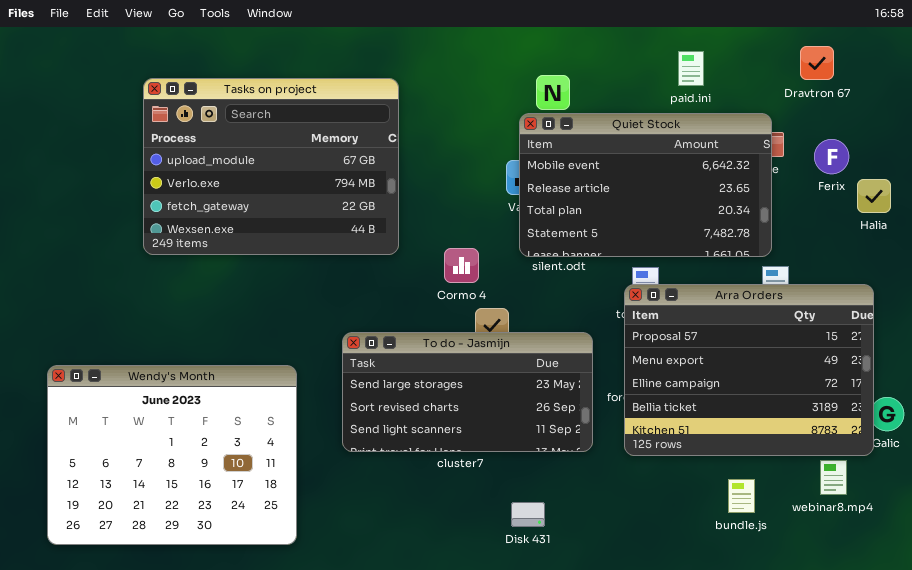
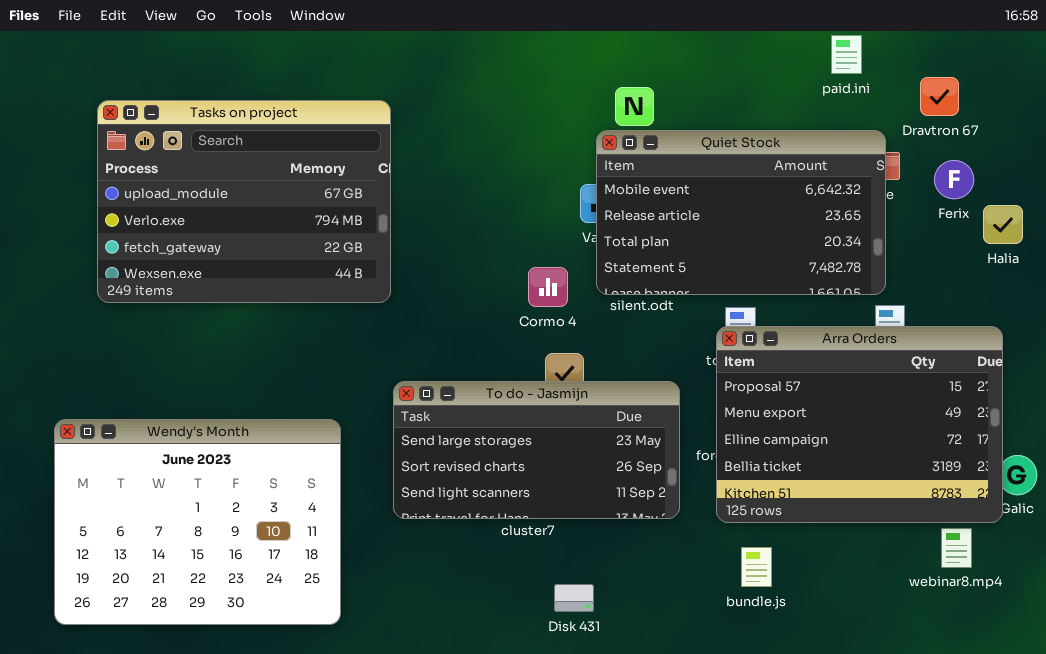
Dravtron 67: [800,46,834,80] -> [920,77,959,116], moved
paid.ini: [678,51,704,86] -> [831,35,862,74], moved
Tasks on project: [143,78,399,255] -> [97,100,391,303], moved
Cormo 4: [444,248,479,283] -> [528,267,568,307], moved
bundle.js: [728,479,755,513] -> [741,547,772,587], moved
Disk 431: [511,502,545,527] -> [554,584,594,612], moved

